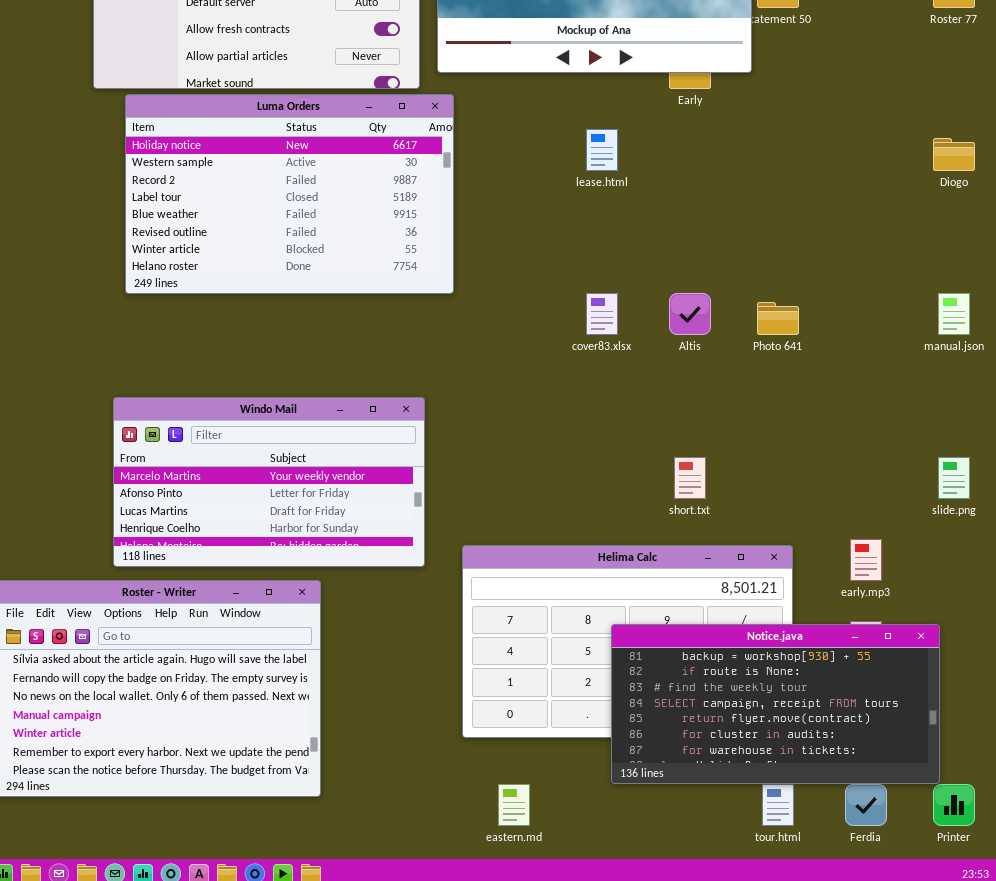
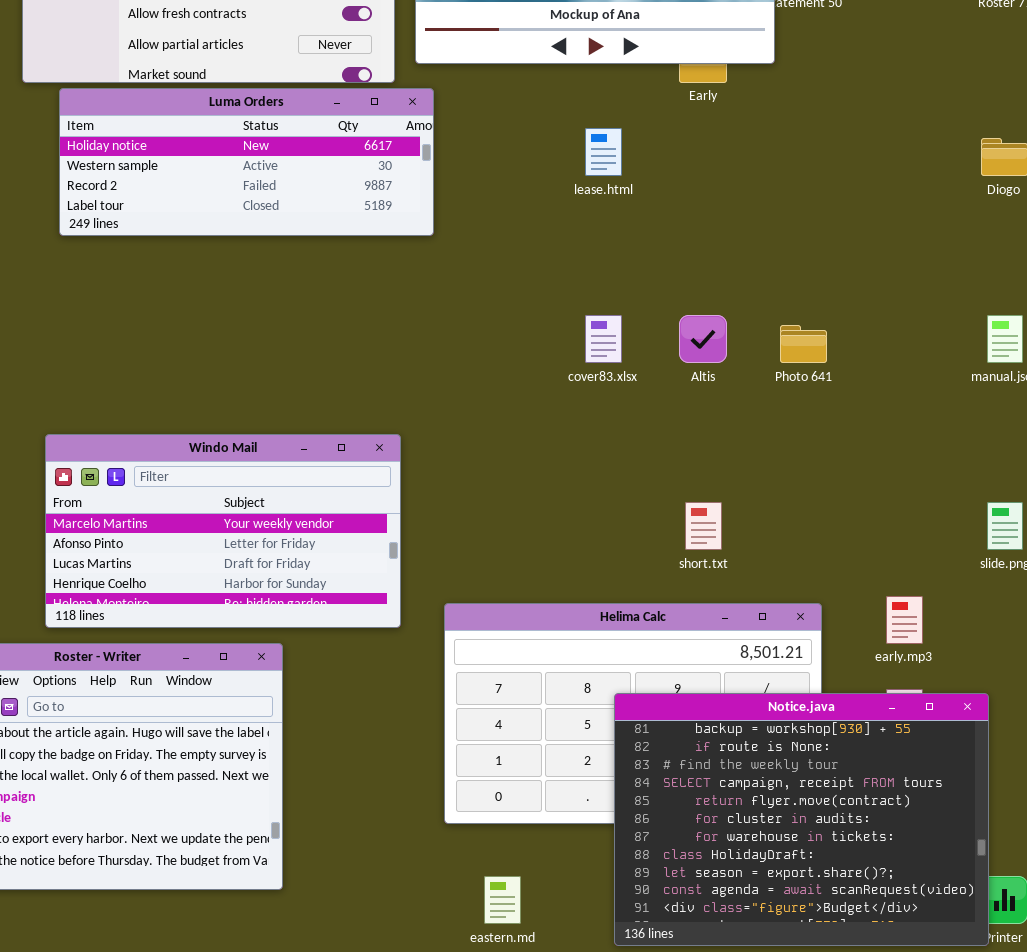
Luma Orders: [125,94,454,294] -> [59,88,434,236], resized
Notice.java: [611,624,940,784] -> [614,693,989,946], resized

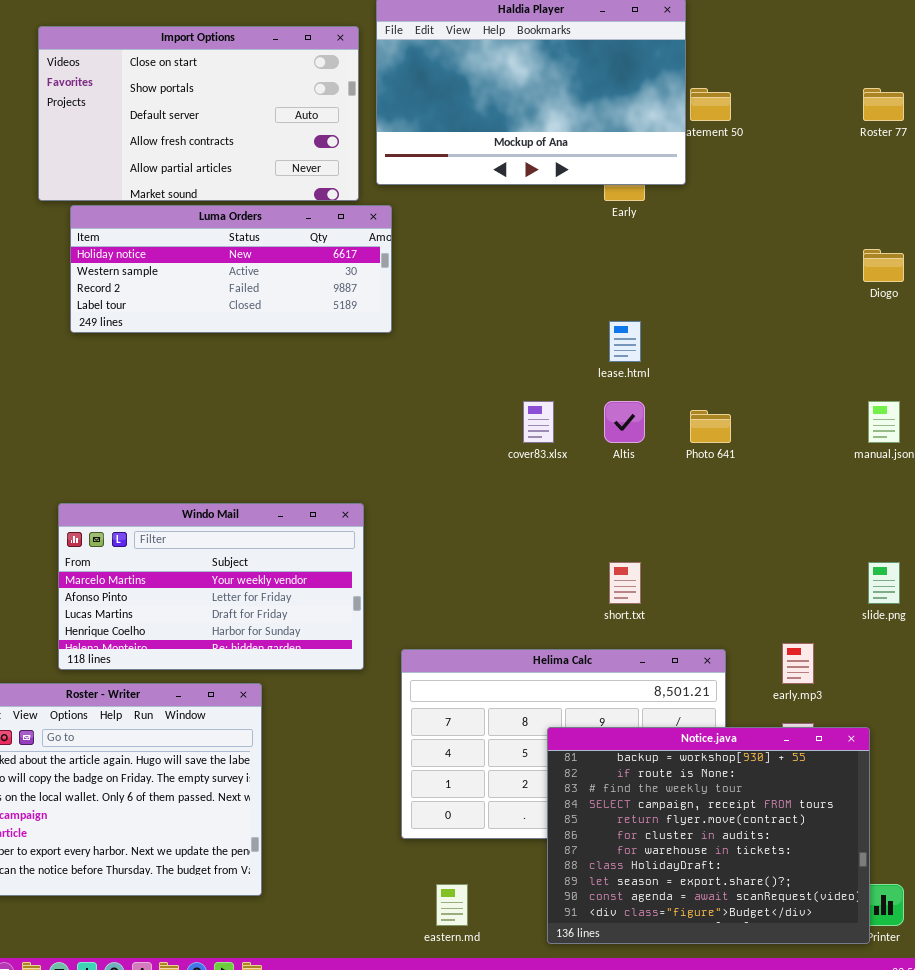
lease.html: [585,128,622,176] -> [609,321,641,362], moved

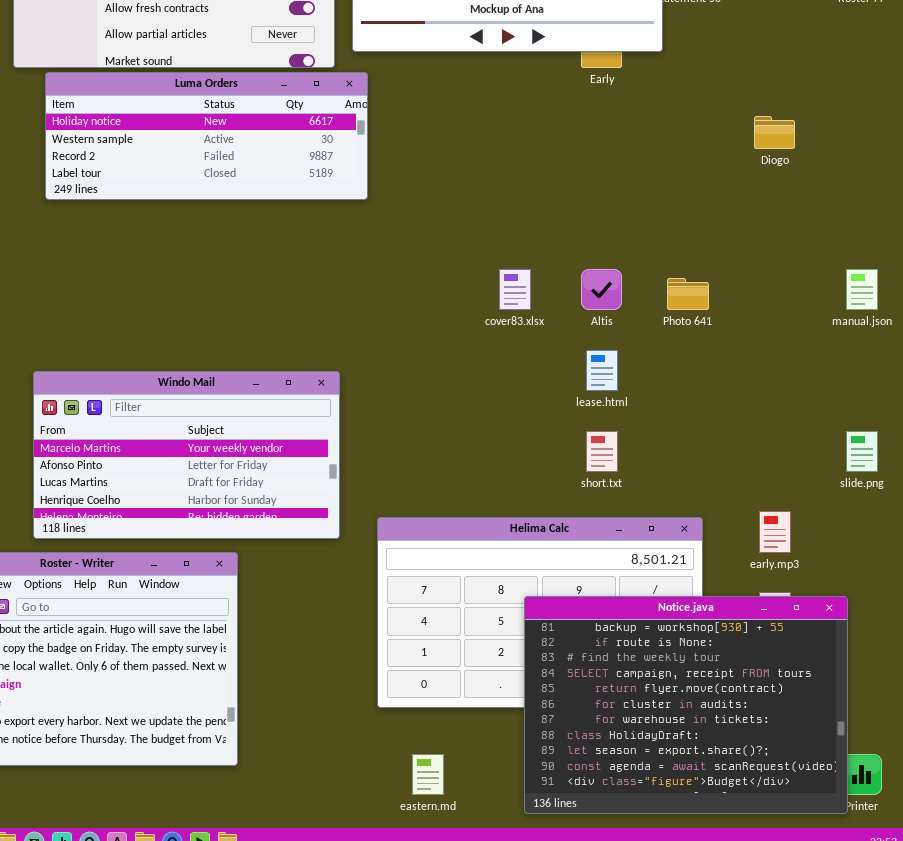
Diogo: [863,249,904,282] -> [754,116,795,149], moved
lease.html: [609,321,641,362] -> [586,350,618,391], moved

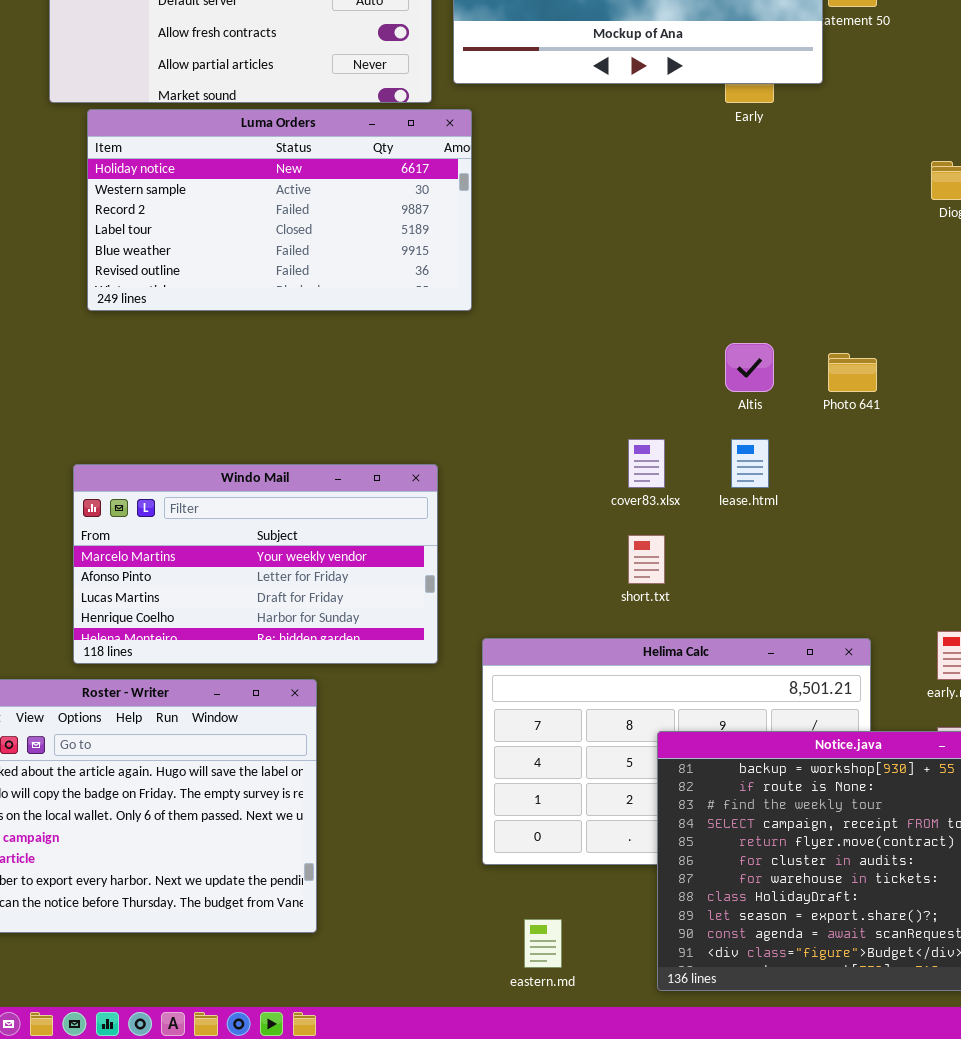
Luma Orders: [45,72,368,200] -> [87,109,472,311], resized
cover83.xlsx: [499,269,531,310] -> [628,439,665,488], moved
short.txt: [586,431,618,472] -> [628,535,665,584], moved

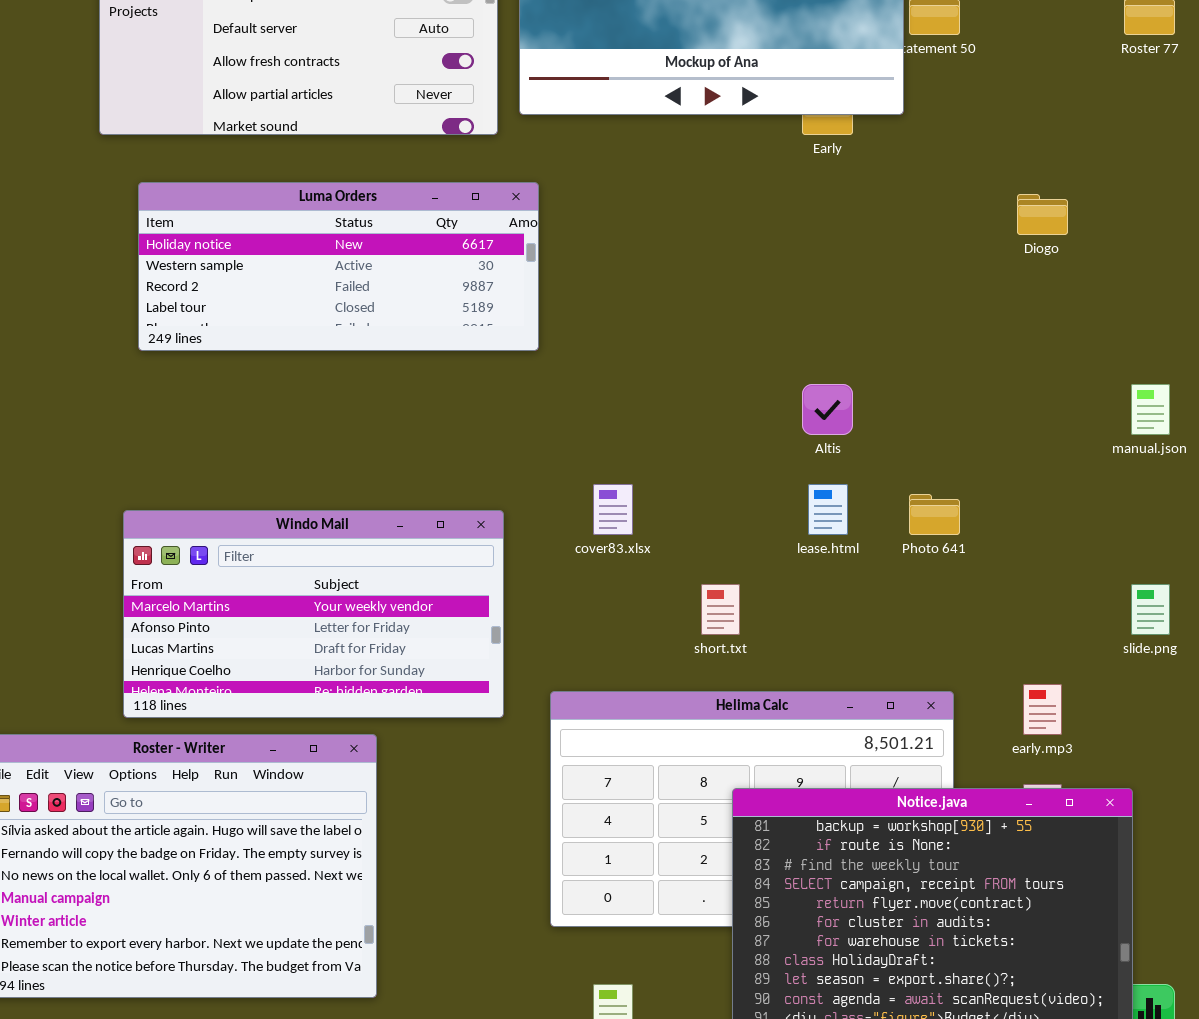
Luma Orders: [87,109,472,311] -> [138,182,539,351], resized
Photo 641: [828,353,877,392] -> [909,494,960,535], moved
cover83.xlsx: [628,439,665,488] -> [593,484,633,535], moved

